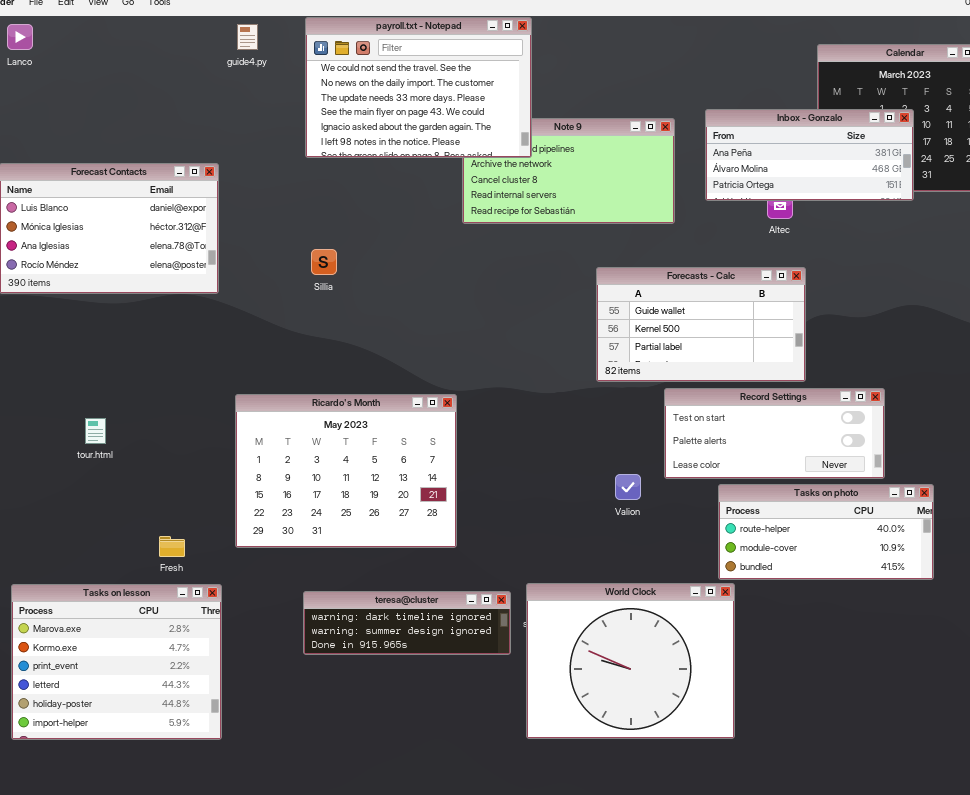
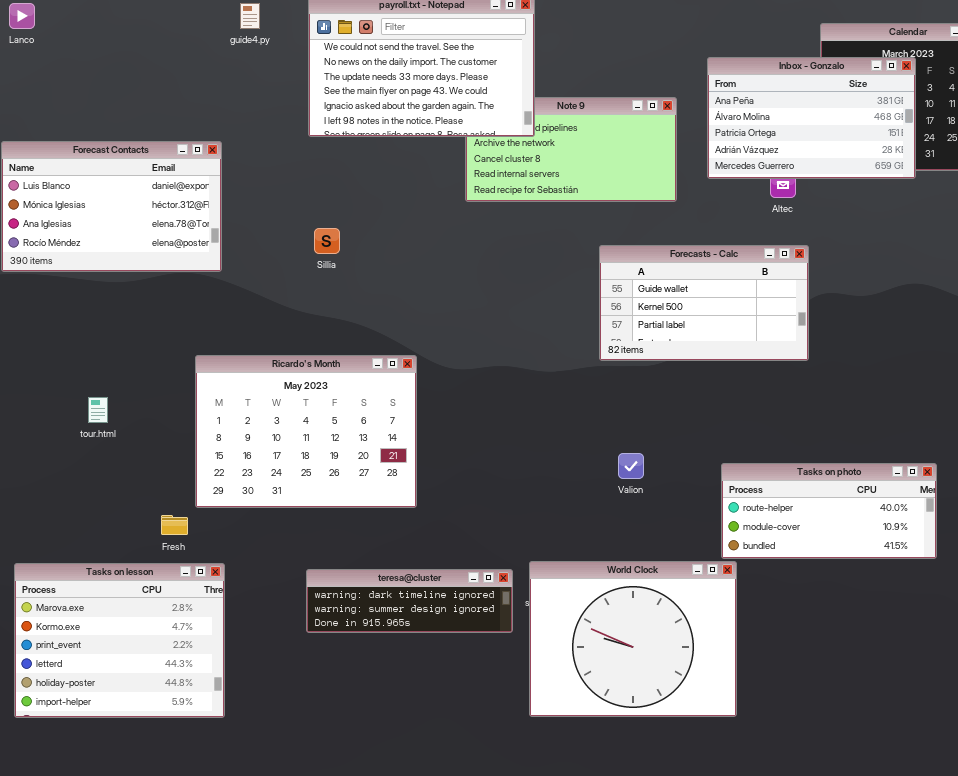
Inbox - Gonzalo: [705,109,914,201] -> [707,57,916,179], resized
Record Settings: [664,388,885,479] -> none, closed
Ricardo's Month: [235,394,457,548] -> [195,355,417,508], moved

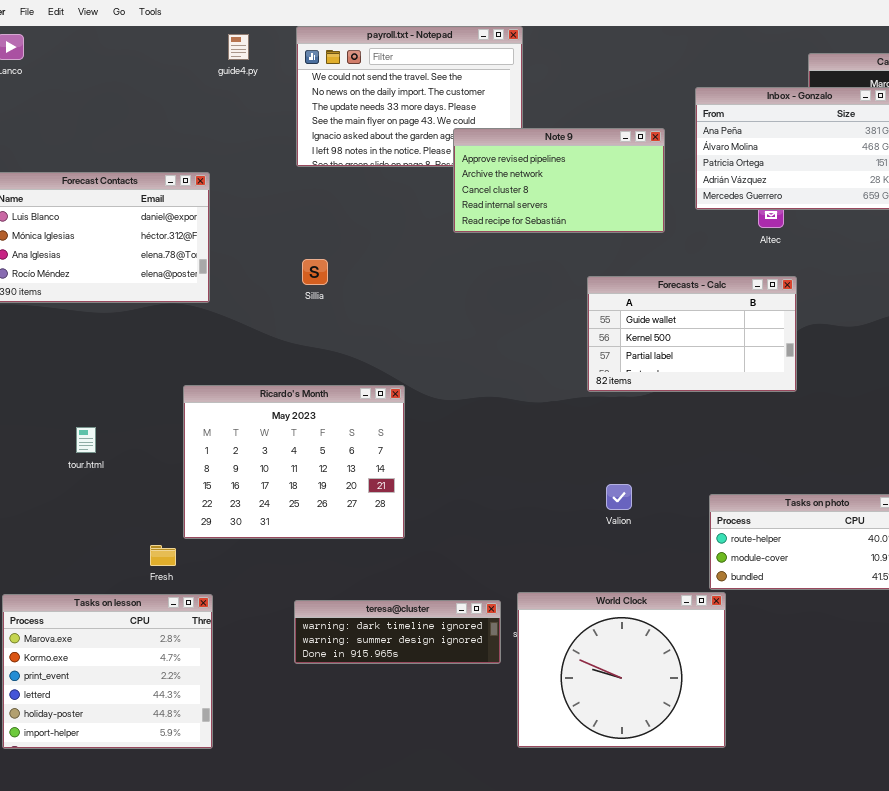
Note 9: [465,97,677,202] -> [453,128,665,233], raised

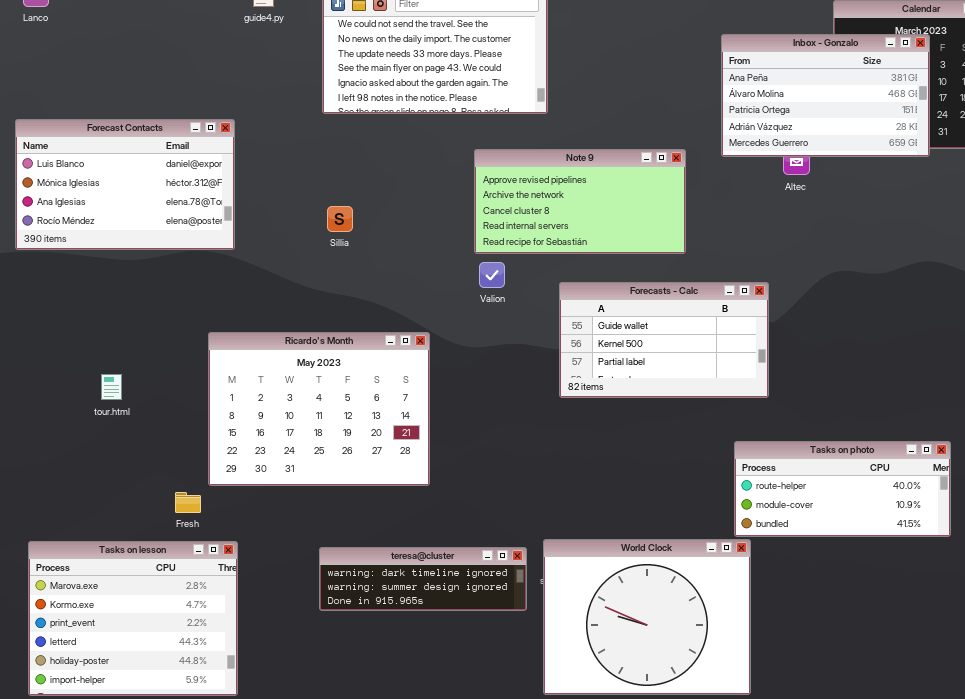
Note 9: [453,128,665,233] -> [474,149,686,254], moved
Forecasts - Calc: [587,276,797,392] -> [559,282,769,398], moved
Valion: [606,484,632,510] -> [479,262,505,288], moved

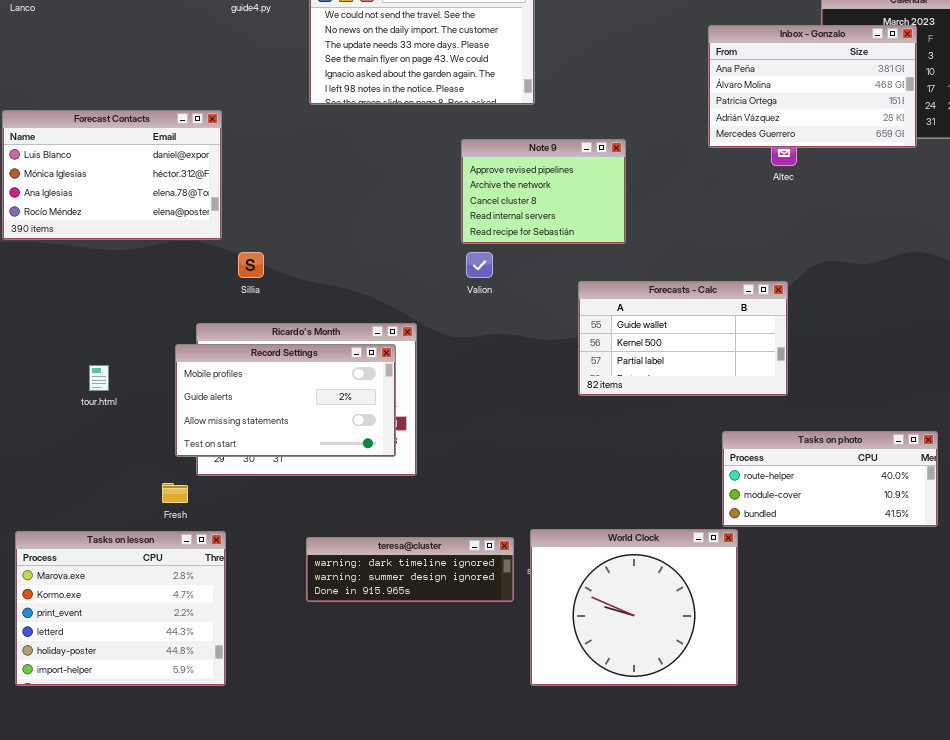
Note 9: [474,149,686,254] -> [461,139,626,244], resized
Sillia: [327,206,353,232] -> [238,252,264,278], moved
Forecasts - Calc: [559,282,769,398] -> [578,281,788,396], moved
Record Settings: none -> [175,344,396,457], opened

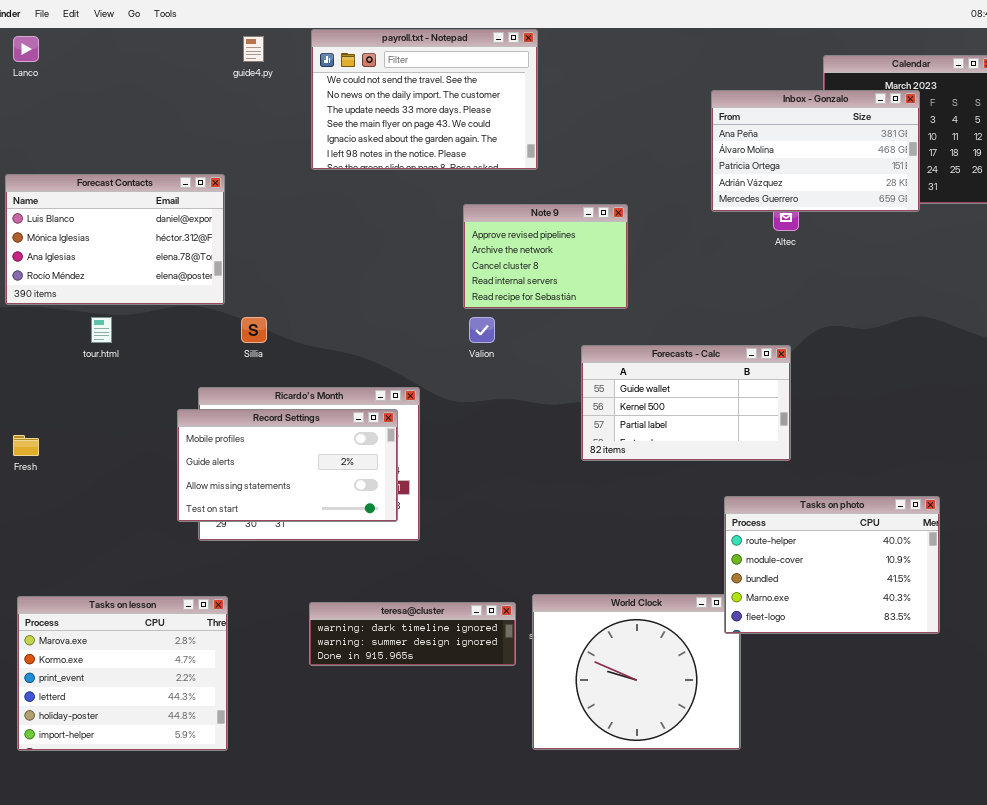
tour.html: [89,365,109,391] -> [91,317,112,343], moved
Tasks on photo: [722,431,938,527] -> [724,496,940,634], resized
Fresh: [162,483,188,503] -> [13,435,39,456], moved

